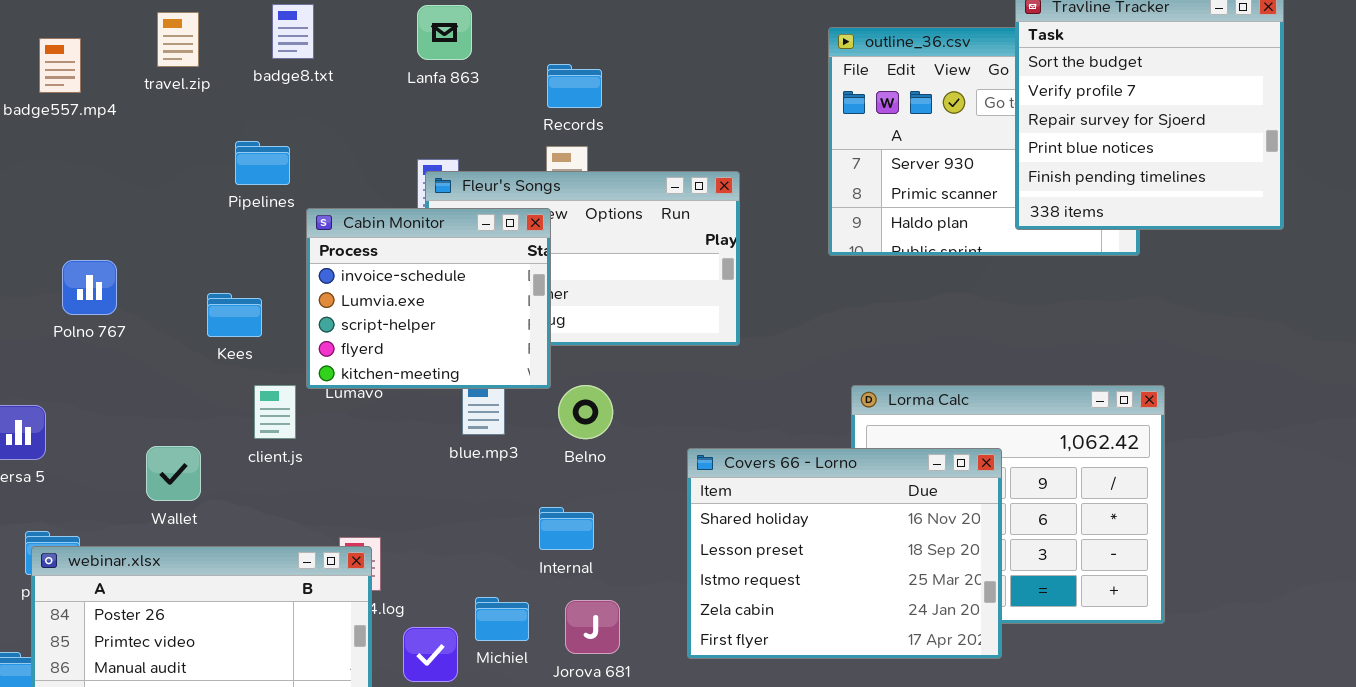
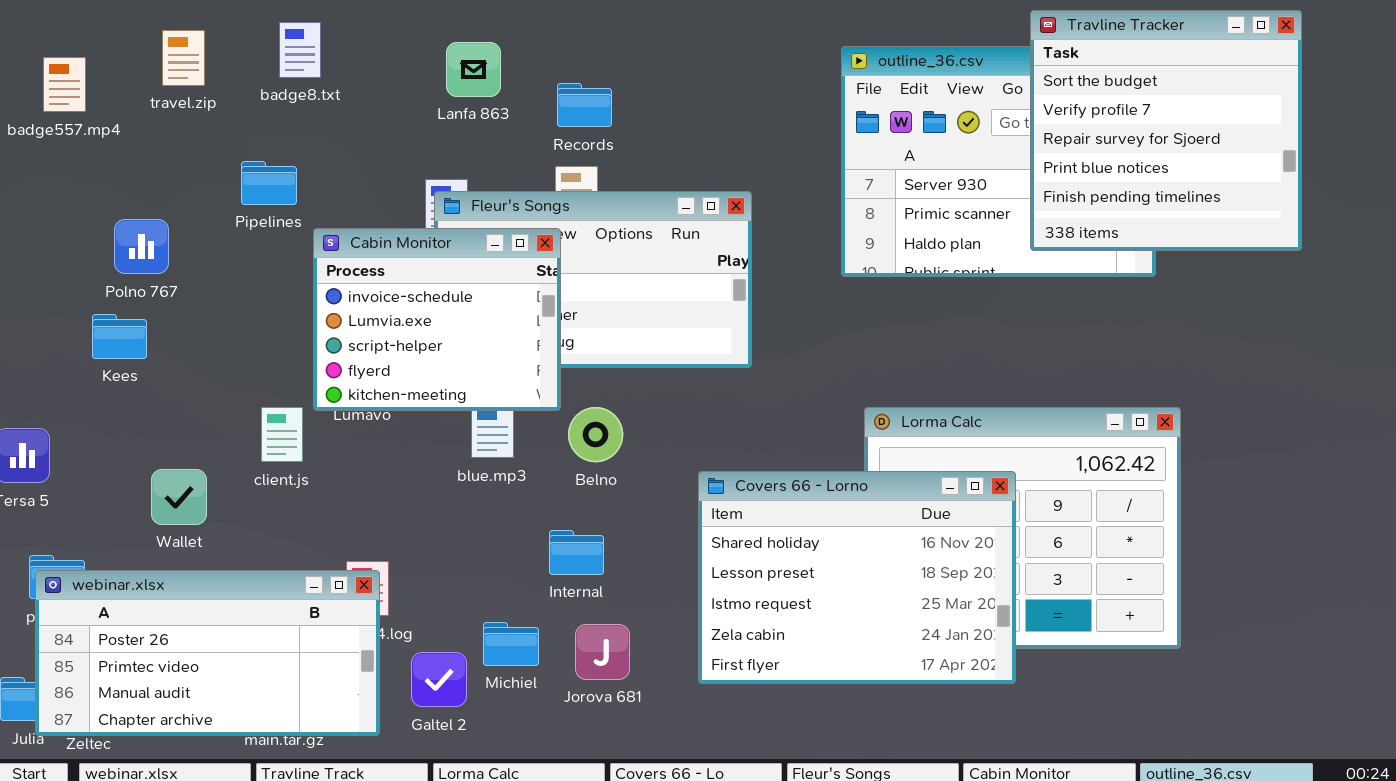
Lanfa 863: [417,5,472,60] -> [446,42,501,97], moved
Polno 767: [62,260,117,315] -> [114,219,169,274], moved
Kees: [207,293,262,337] -> [92,314,147,359], moved

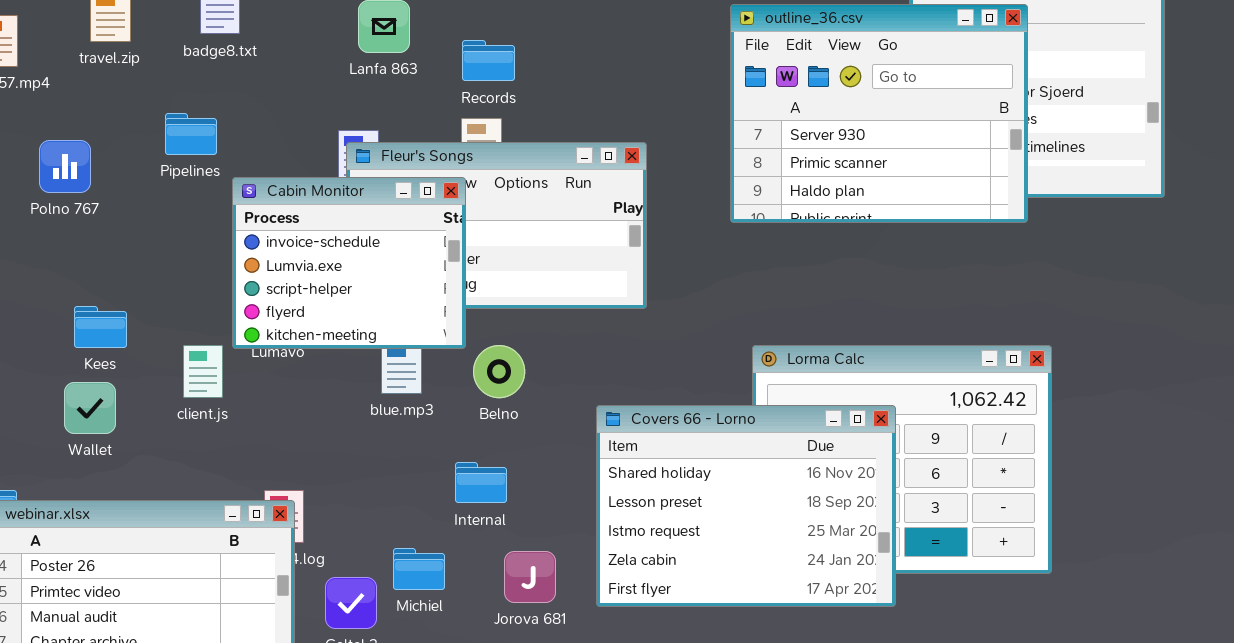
outline_36.csv: [841,46,1156,277] -> [730,4,1028,223], raised
Polno 767: [114,219,169,274] -> [39,140,91,193], moved
Kees: [92,314,147,359] -> [74,306,127,348], moved
Wallet: [151,469,207,525] -> [64,382,116,434], moved
Jorova 681: [575,624,630,680] -> [504,551,556,603], moved

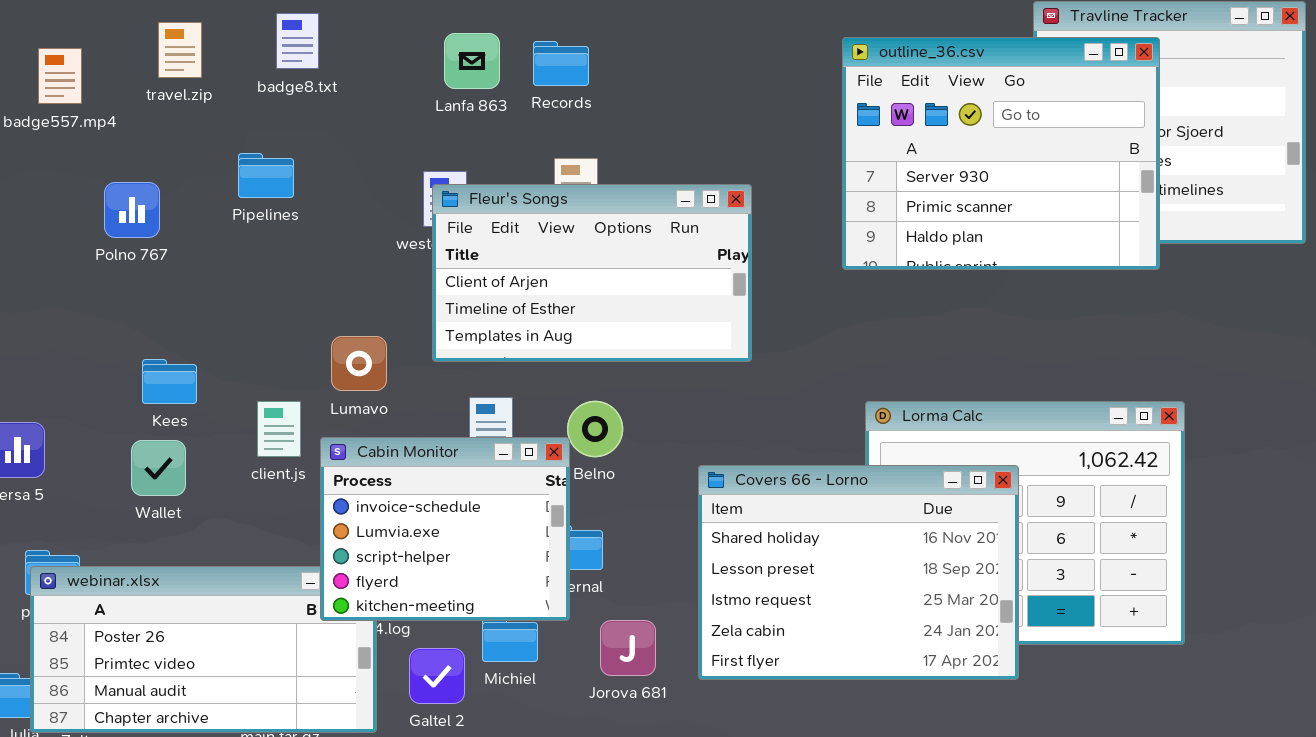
Records: [462,40,515,81] -> [533,41,589,86], moved
Cabin Monitor: [232,177,466,349] -> [320,437,570,621], moved

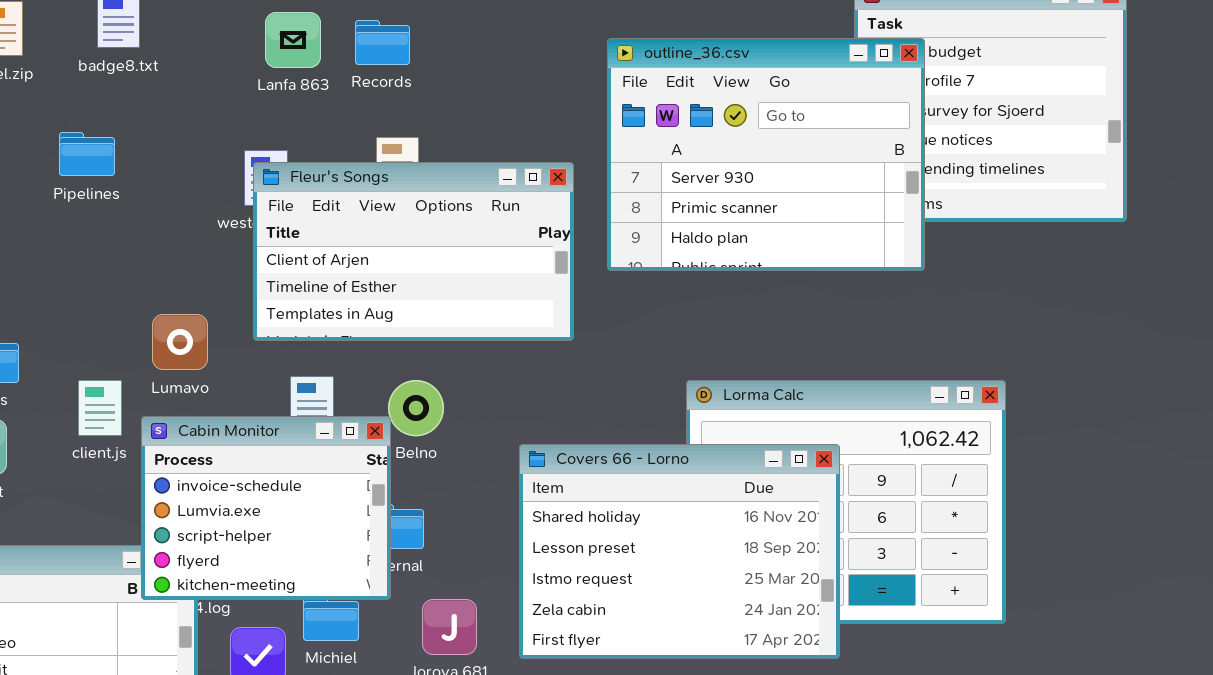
outline_36.csv: [842,37,1160,270] -> [607,38,925,271], moved

